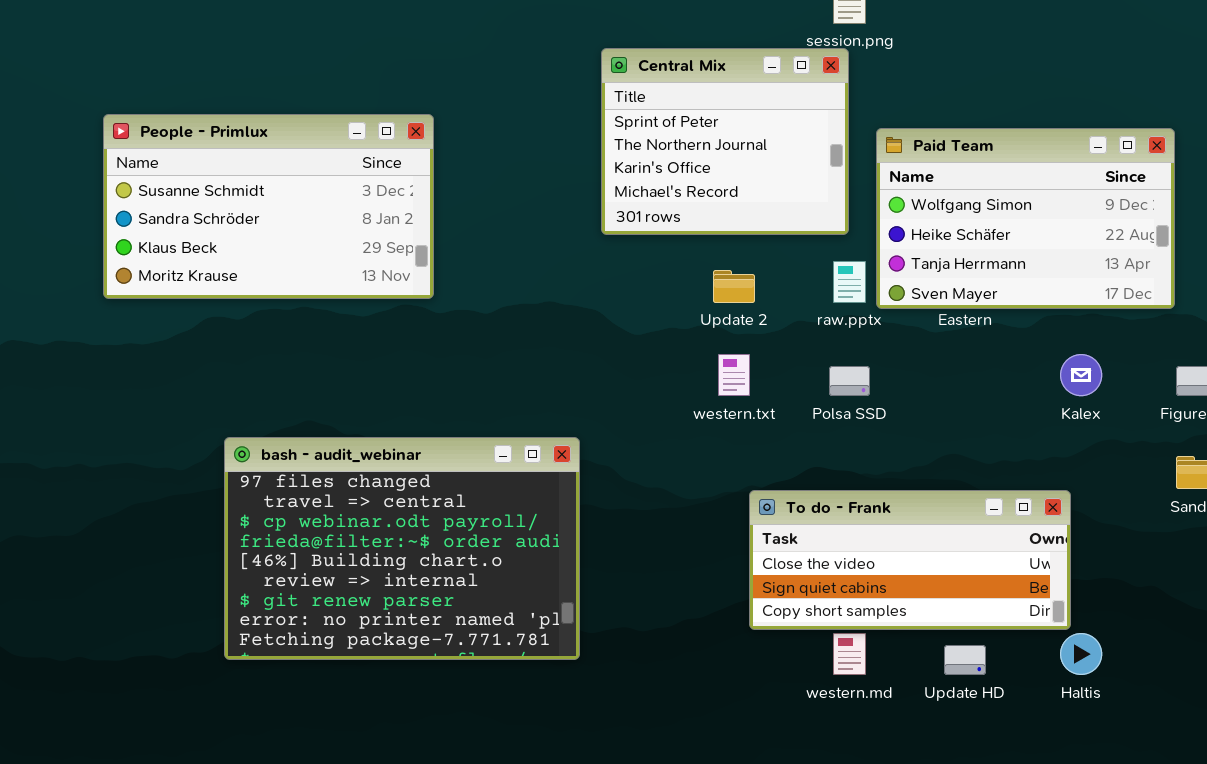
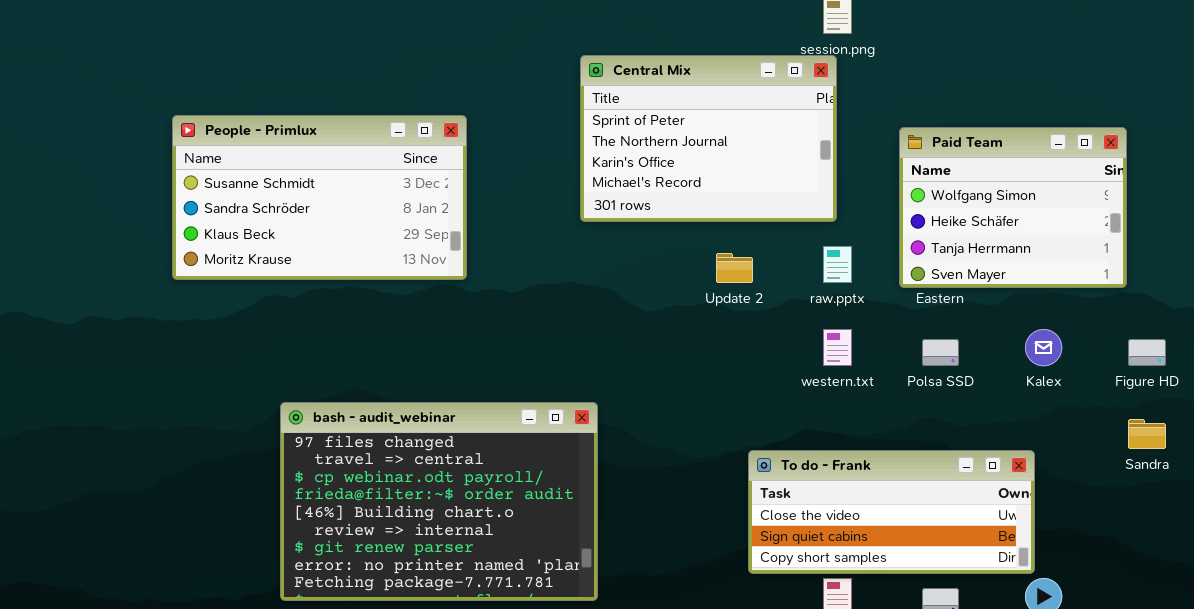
Central Mix: [601,48,849,235] -> [580,55,837,222], resized
Paid Team: [876,128,1175,309] -> [899,127,1127,288], resized
western.txt: [718,354,750,396] -> [823,329,852,366], moved
Polsa SSD: [829,366,870,396] -> [922,339,959,366], moved

